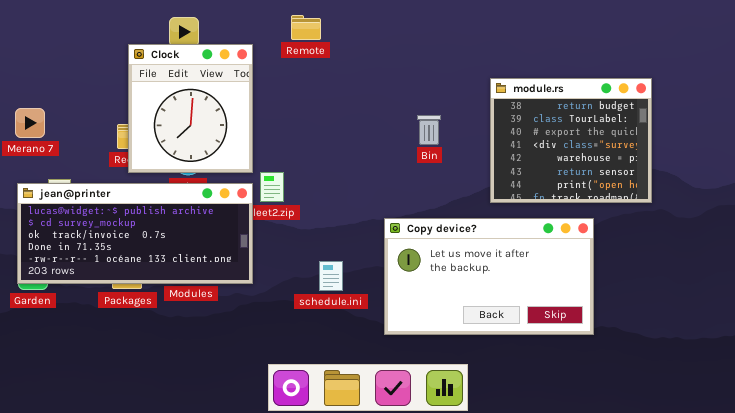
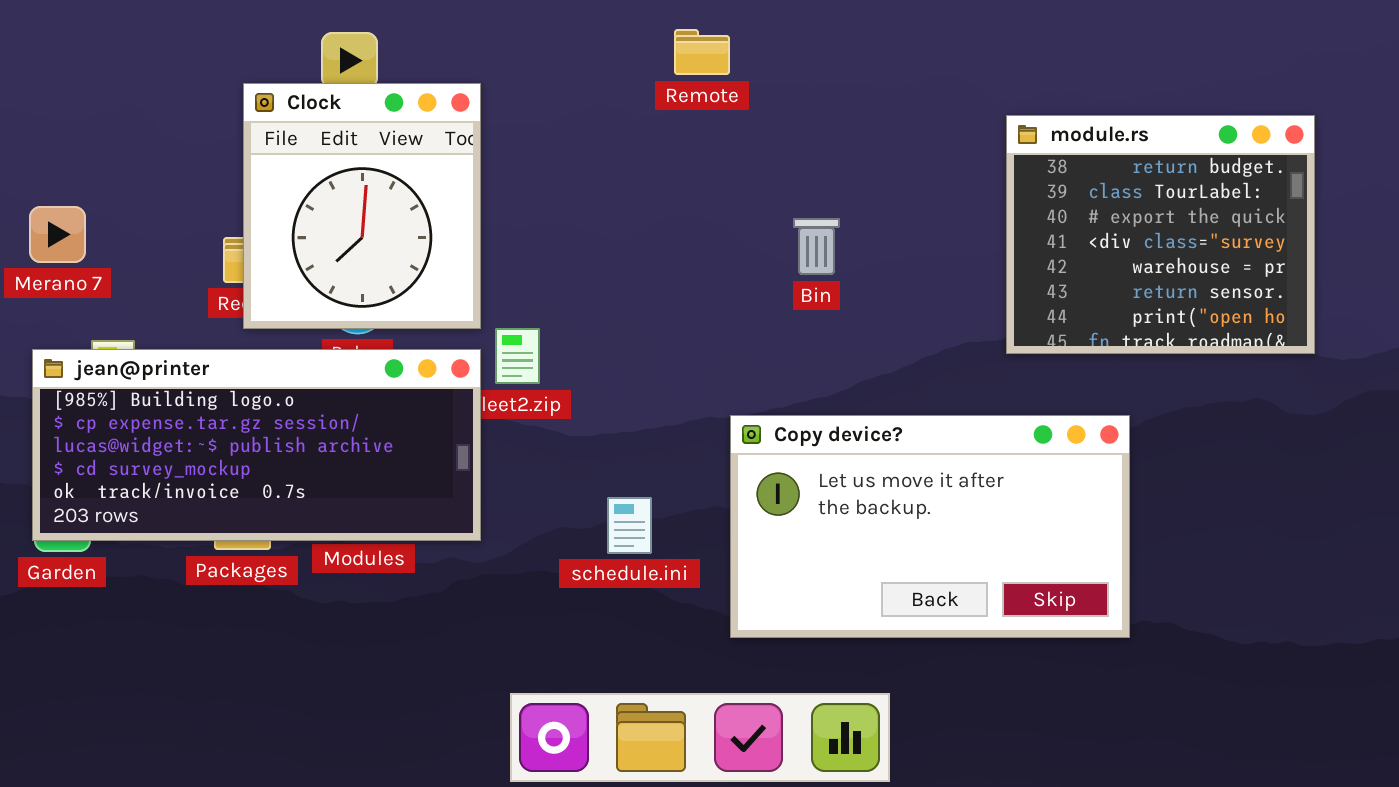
Remote: [291,15,321,40] -> [674,29,730,75], moved
module.rs: [490,78,652,203] -> [1006,115,1315,354], moved
jean@printer: [17,183,253,284] -> [32,349,481,541], scrolled up 2 rows

